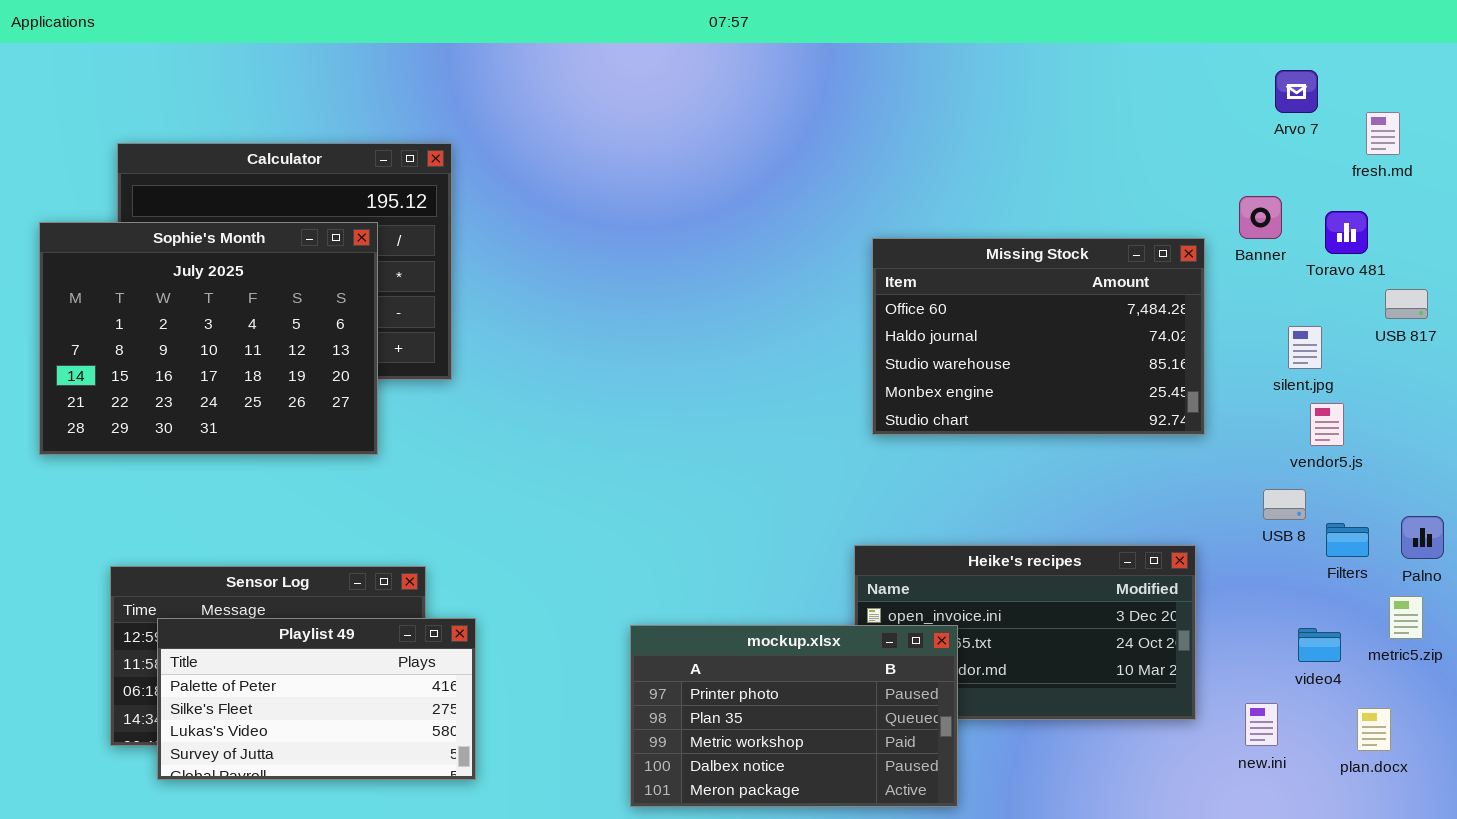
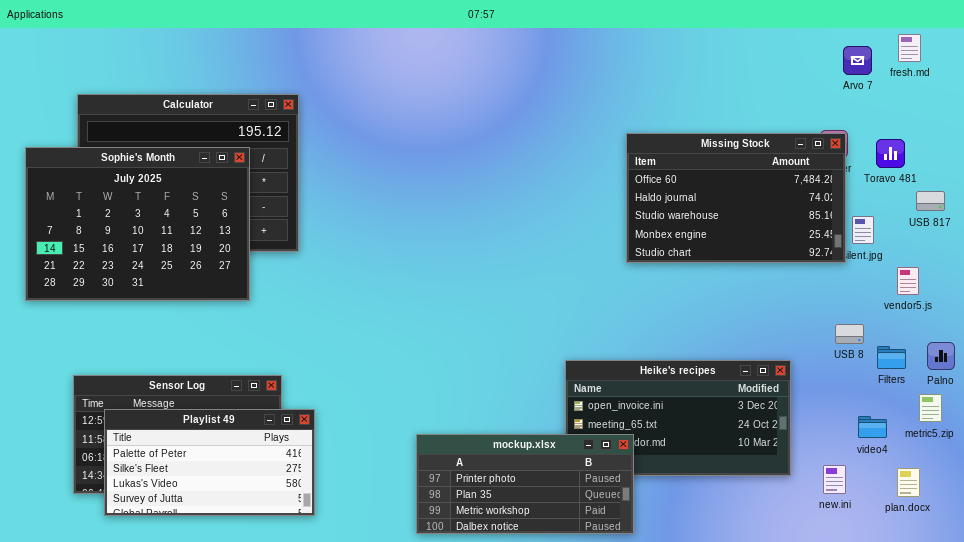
fresh.md: [1366,112,1400,155] -> [898,34,921,62], moved
Missing Stock: [872,238,1205,435] -> [626,133,846,263], moved
vendor5.js: [1310,403,1344,446] -> [897,267,919,295], moved
mockup.xlsx: [630,625,958,807] -> [416,434,634,534], resized

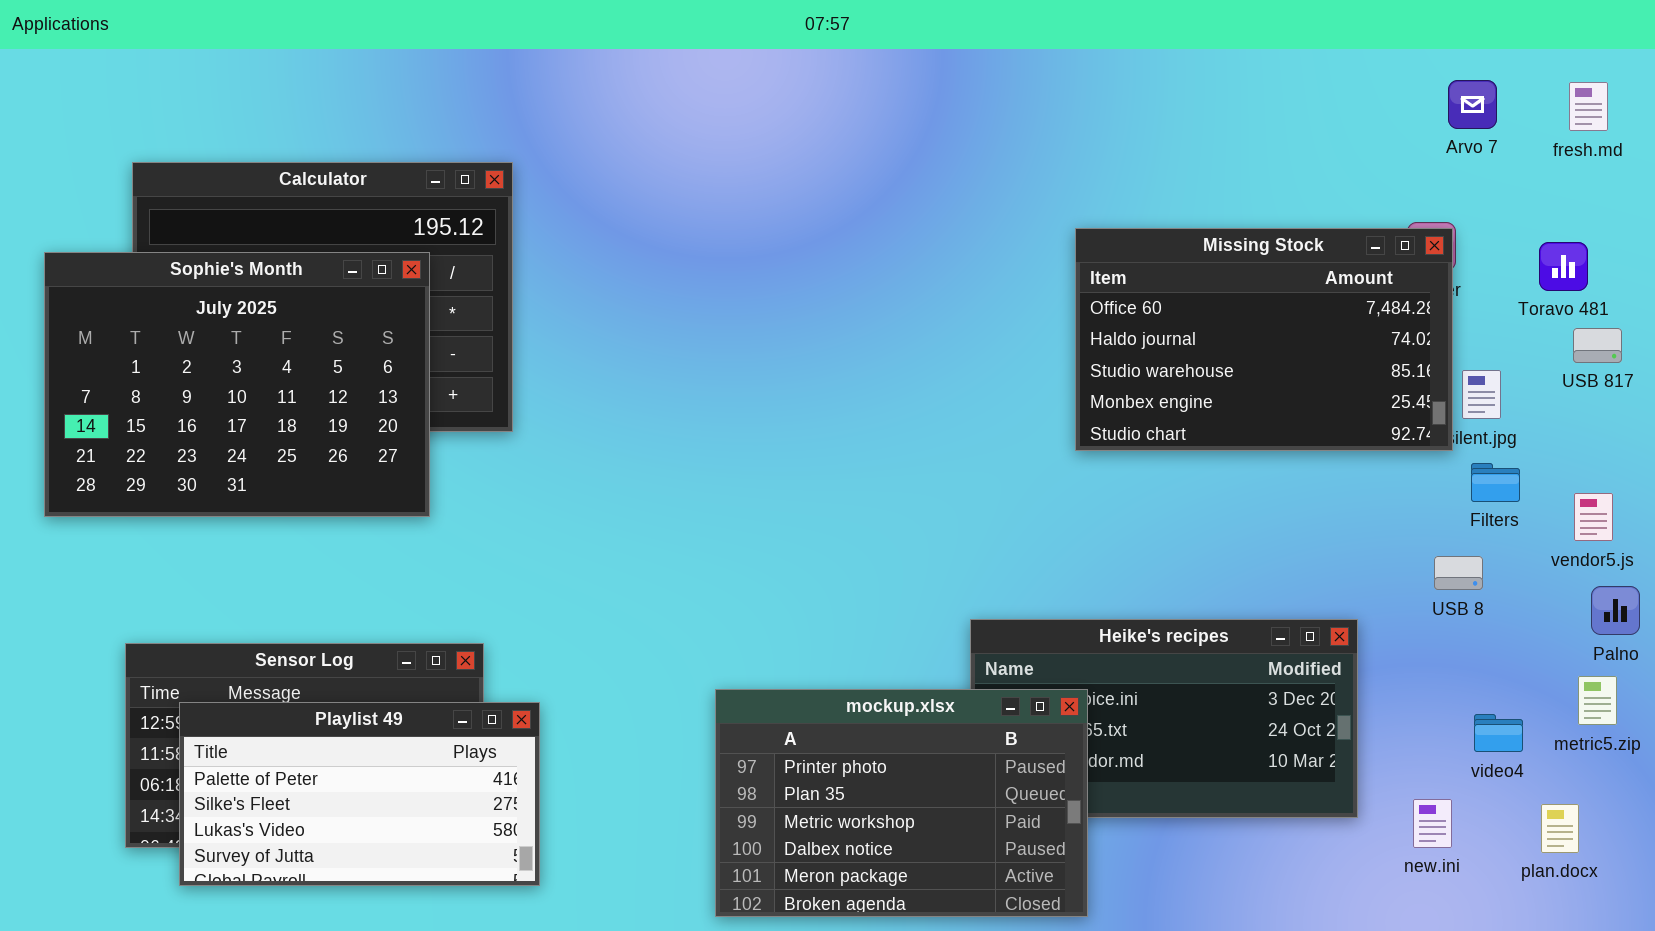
fresh.md: [898,34,921,62] -> [1569,82,1608,131], moved
Toravo 481: [876,139,905,168] -> [1539,242,1588,291], moved
vendor5.js: [897,267,919,295] -> [1574,493,1613,541], moved
Filters: [877,346,906,369] -> [1471,463,1520,502], moved
mockup.xlsx: [416,434,634,534] -> [715,689,1088,917], resized

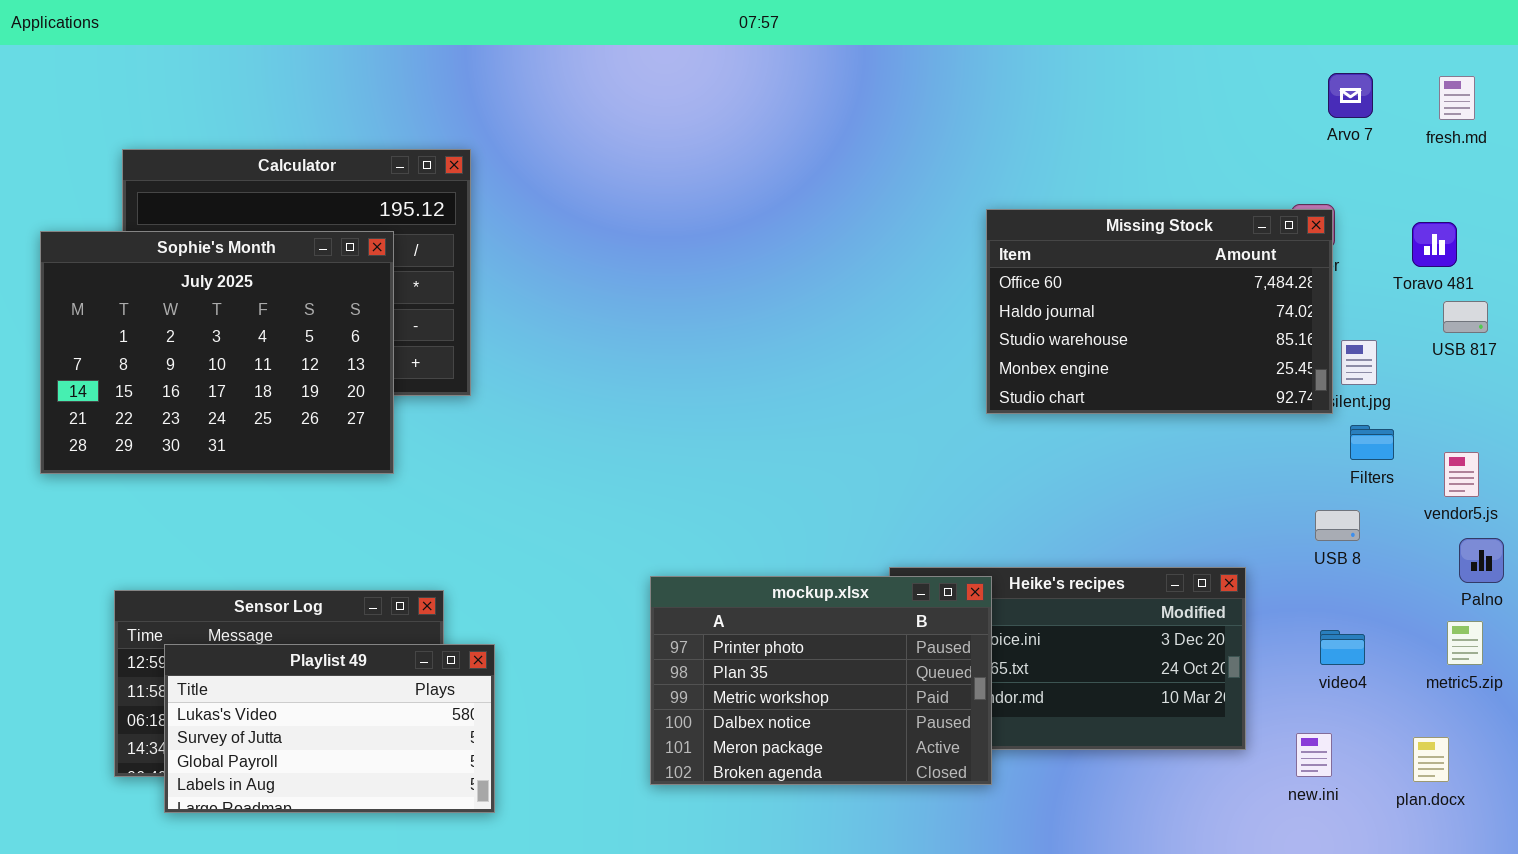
mockup.xlsx: [715,689,1088,917] -> [650,576,992,785], moved
Playlist 49: [179,702,540,886] -> [164,644,495,813], scrolled down 2 rows
video4: [1474,714,1523,752] -> [1320,630,1365,665], moved

